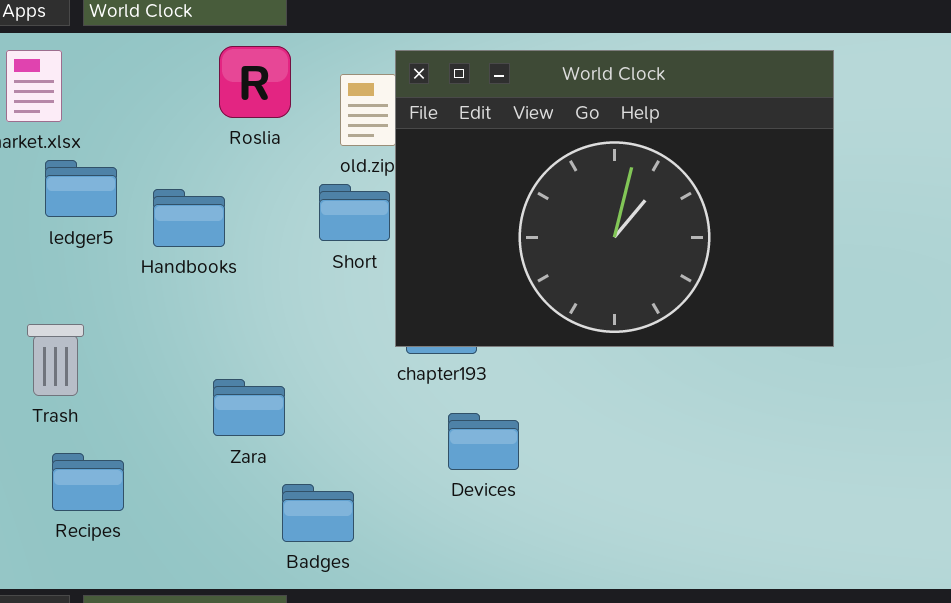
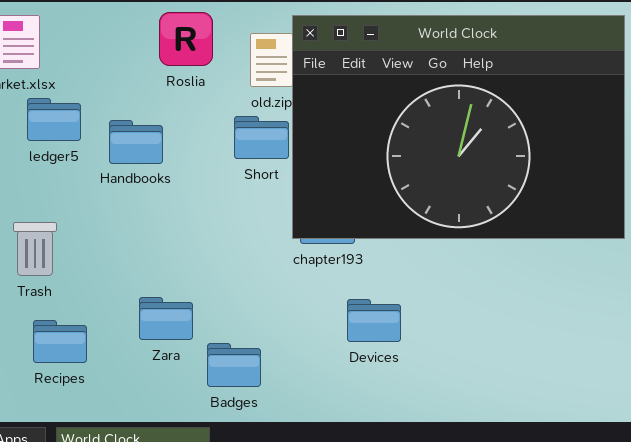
Zara: [213,379,285,436] -> [139,297,193,340], moved
Devices: [448,413,519,470] -> [347,299,401,342], moved

